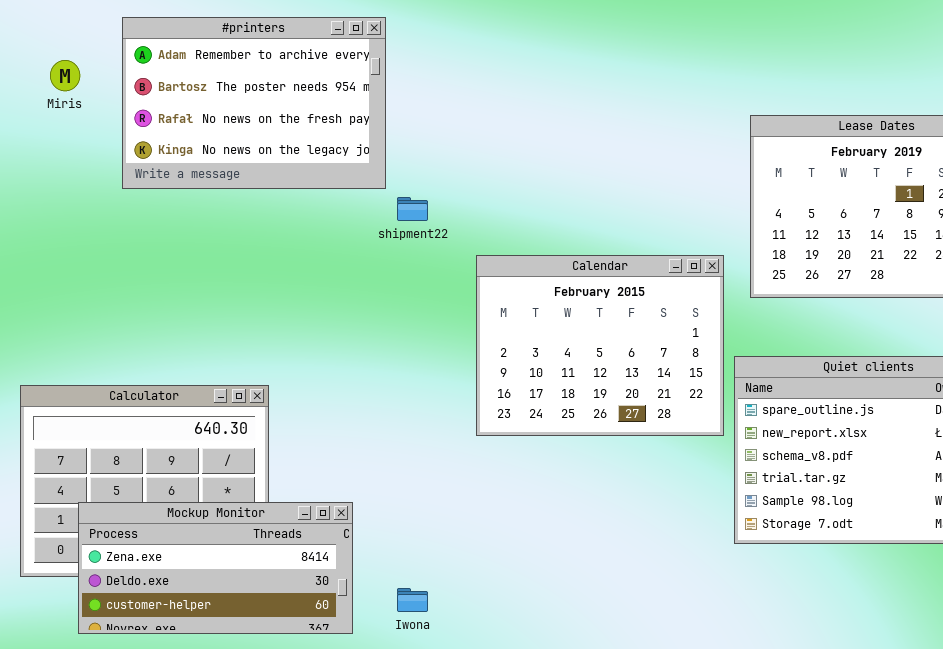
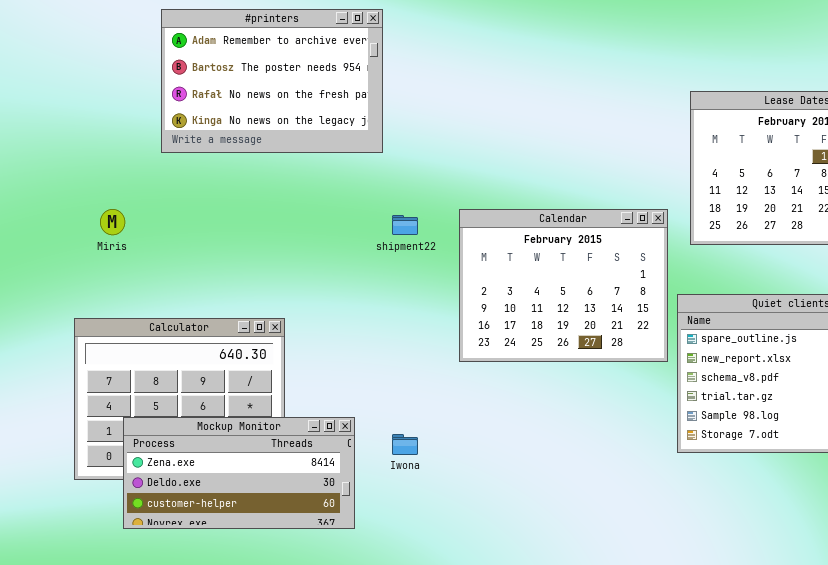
Miris: [50,60,80,91] -> [100,209,125,235], moved
shipment22: [397,197,428,221] -> [392,215,418,235], moved
Iwona: [397,588,428,612] -> [392,434,418,455], moved

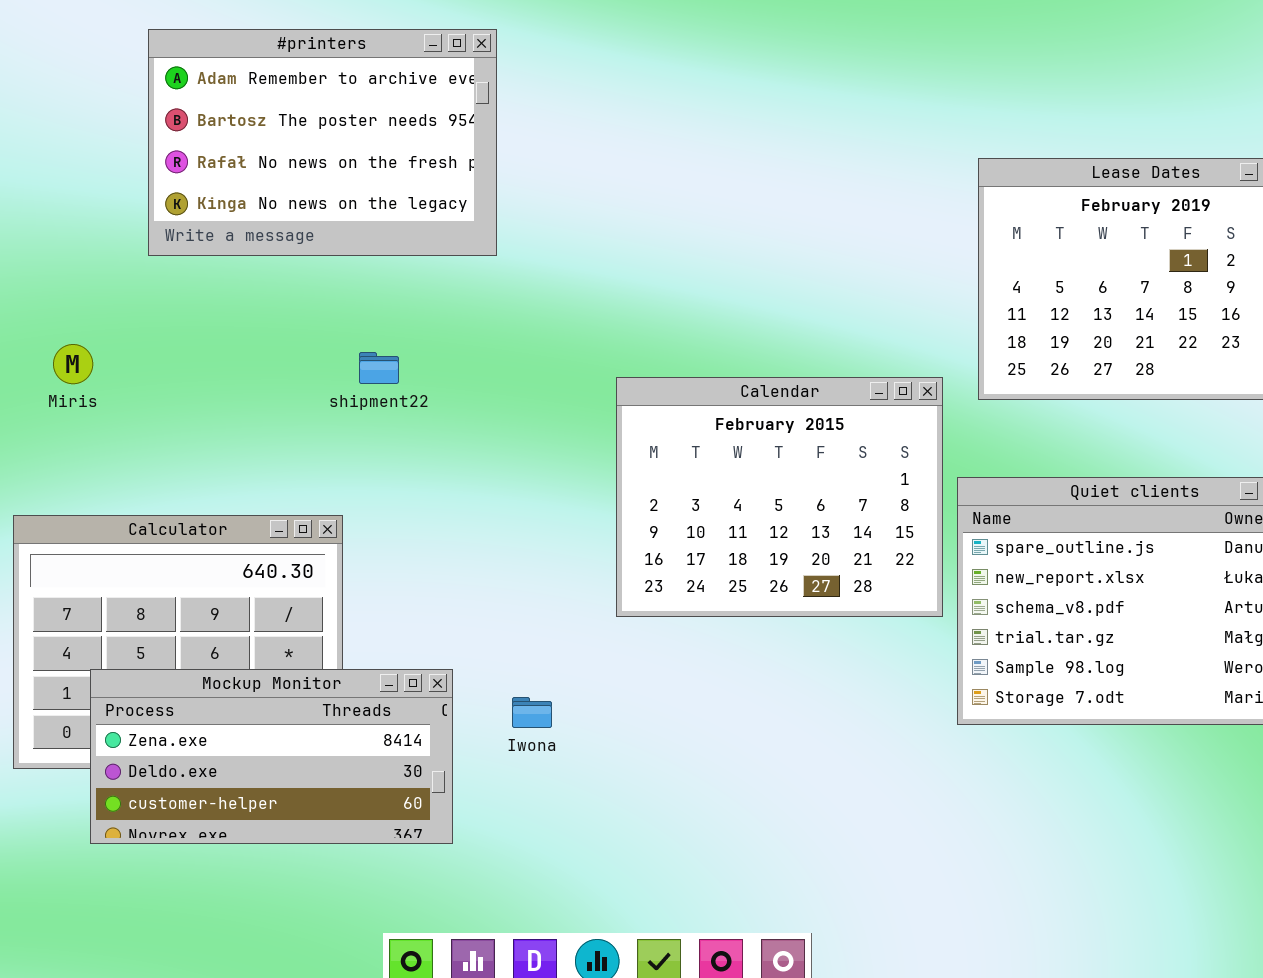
Calendar: [459,209,668,362] -> [616,377,943,617], moved
shipment22: [392,215,418,235] -> [359,352,399,384], moved

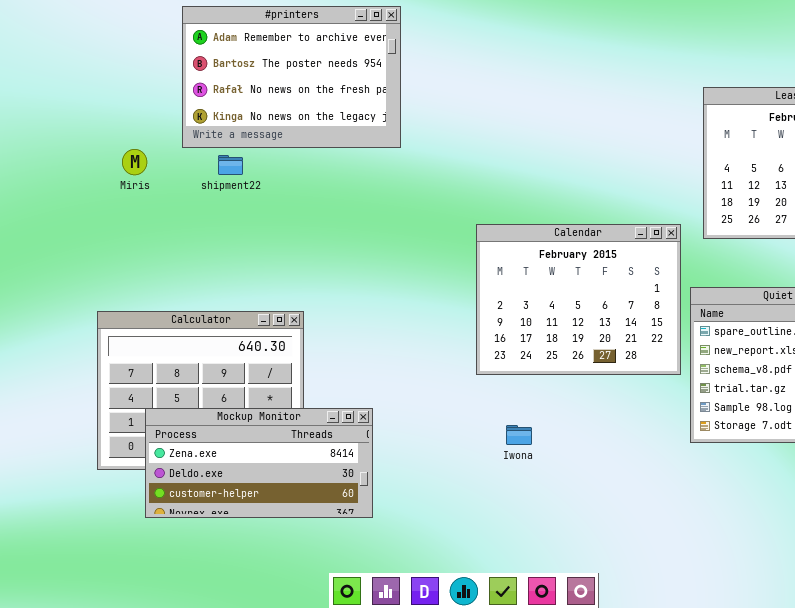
Miris: [53,344,93,384] -> [122,149,147,175], moved
shipment22: [359,352,399,384] -> [218,155,243,175], moved
Iwona: [512,697,552,728] -> [506,425,532,445], moved

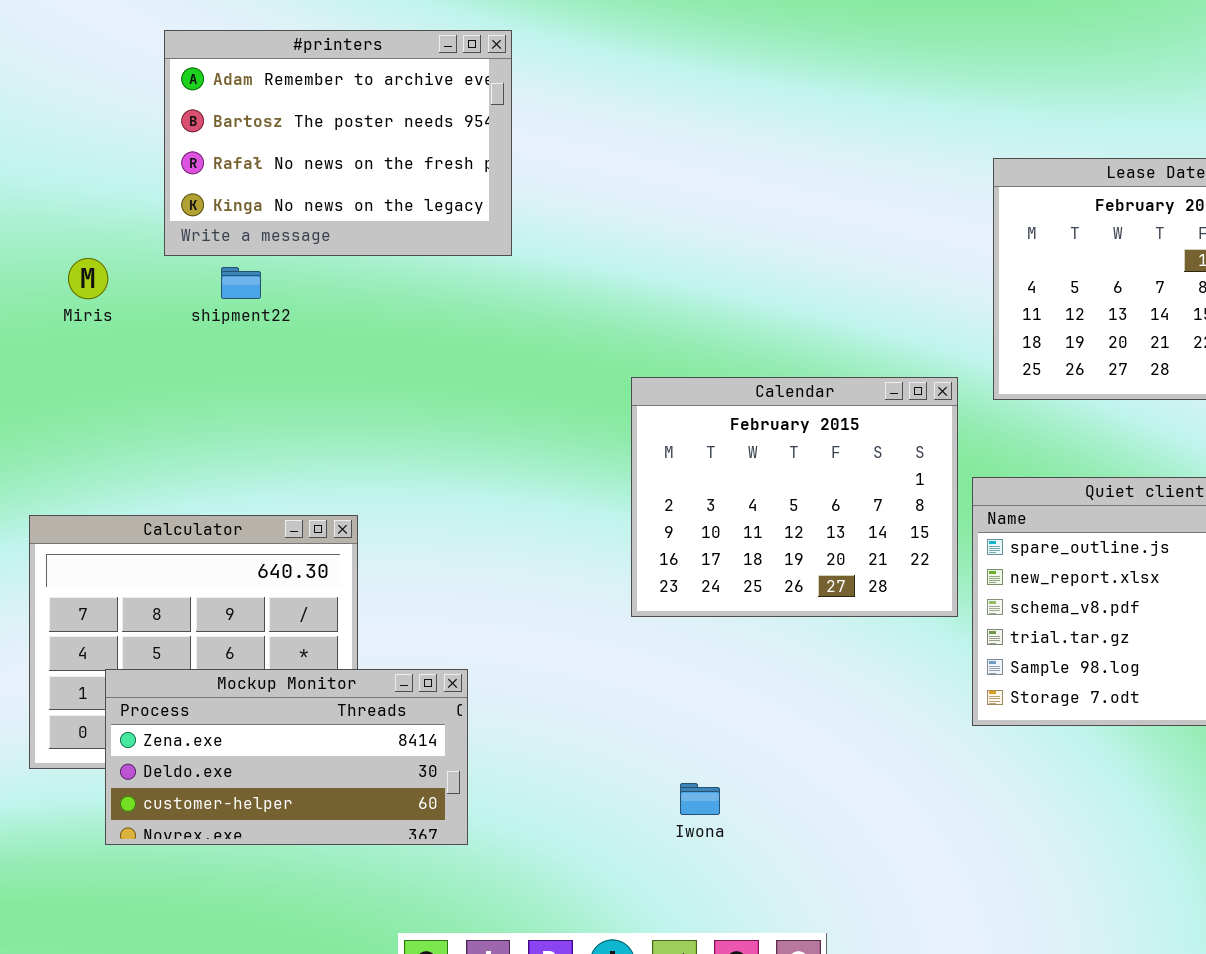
Iwona: [506,425,532,445] -> [680,783,720,815], moved

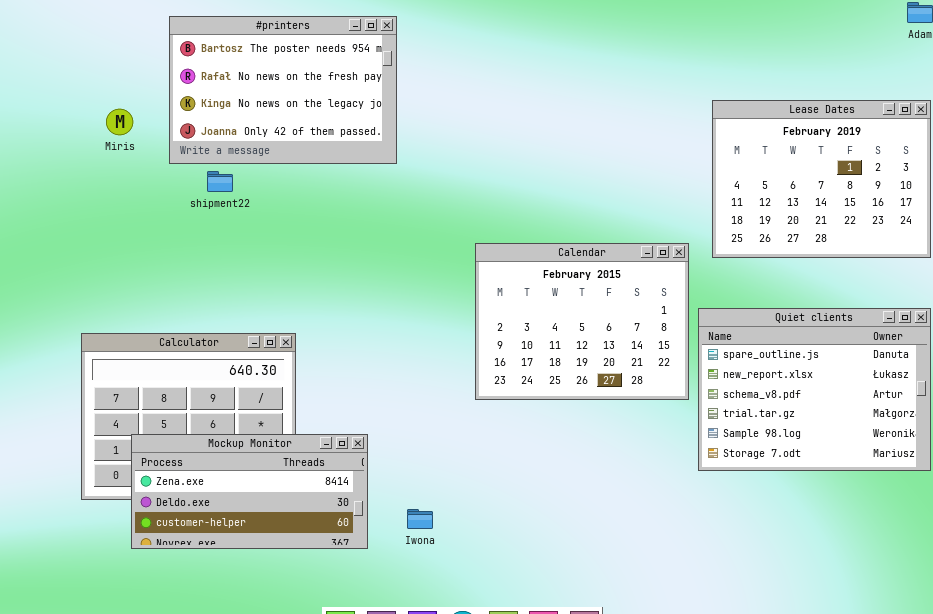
#printers: [164,30,512,256] -> [169,16,397,164], scrolled down 1 row
Miris: [68,258,108,299] -> [106,109,133,135], moved
Iwona: [680,783,720,815] -> [407,509,433,529], moved

